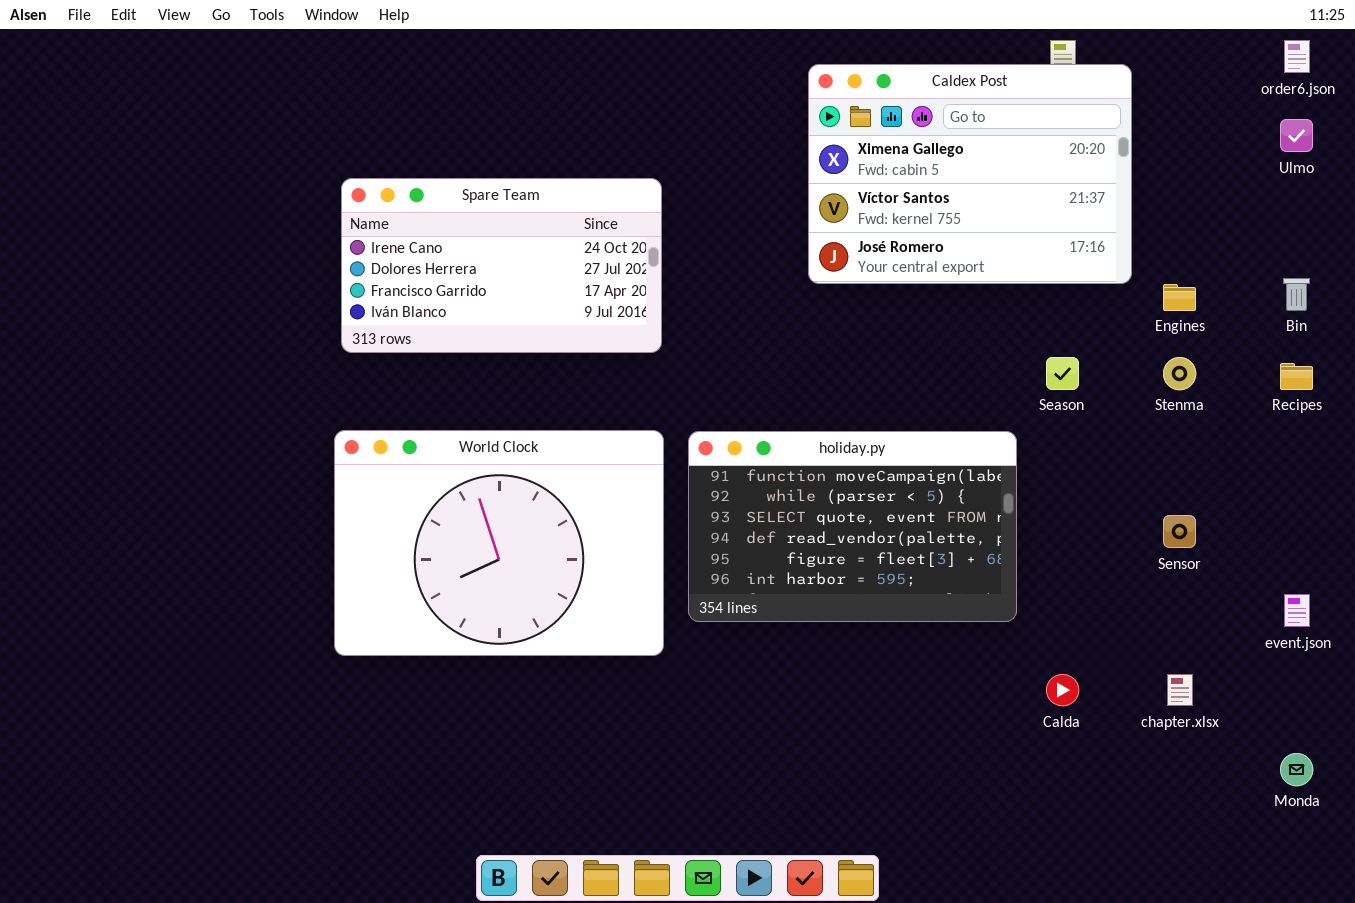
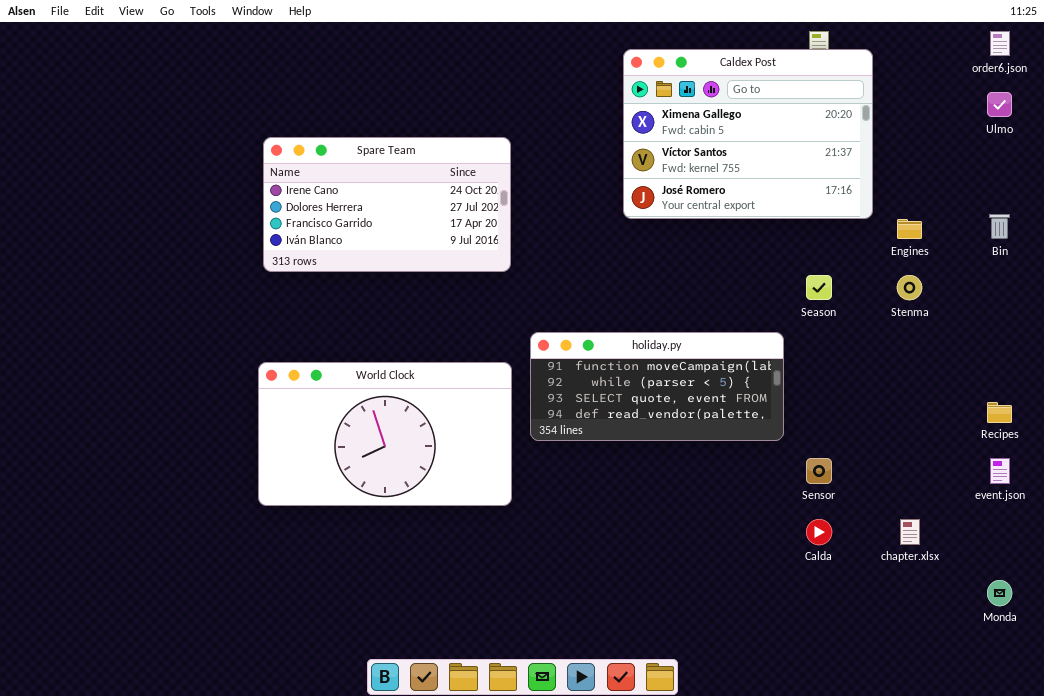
Recipes: [1280,363,1313,390] -> [987,402,1012,423], moved
World Clock: [334,430,664,656] -> [258,362,512,506], resized
holiday.py: [688,431,1017,622] -> [530,332,784,441], resized
Sensor: [1163,515,1196,548] -> [806,458,832,484], moved

